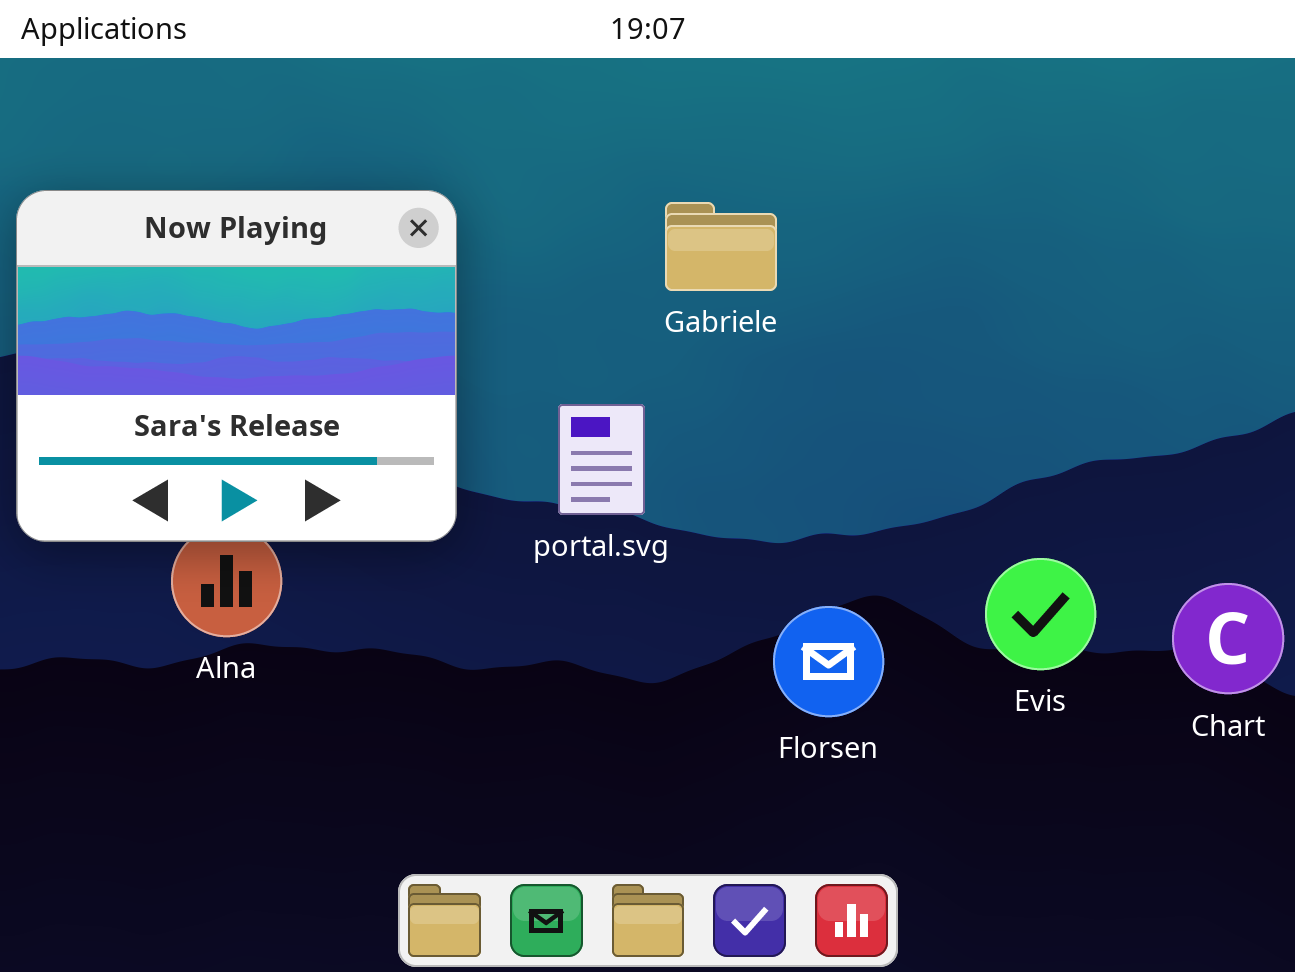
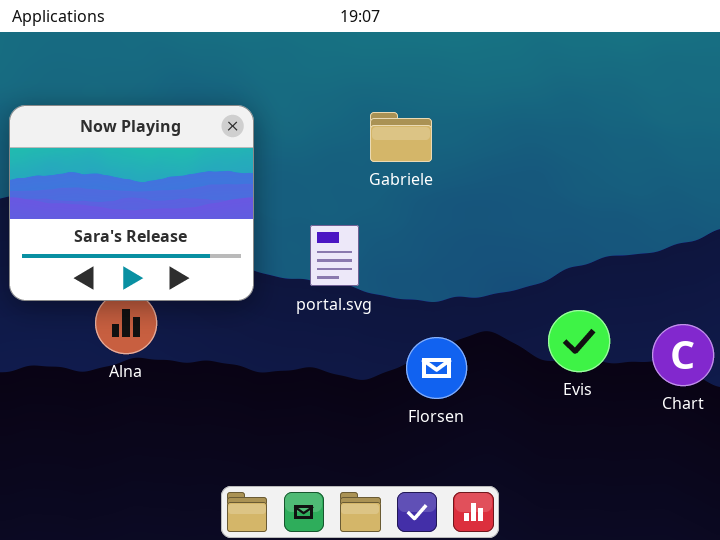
Florsen: [773,606,884,717] -> [406,337,467,399], moved

